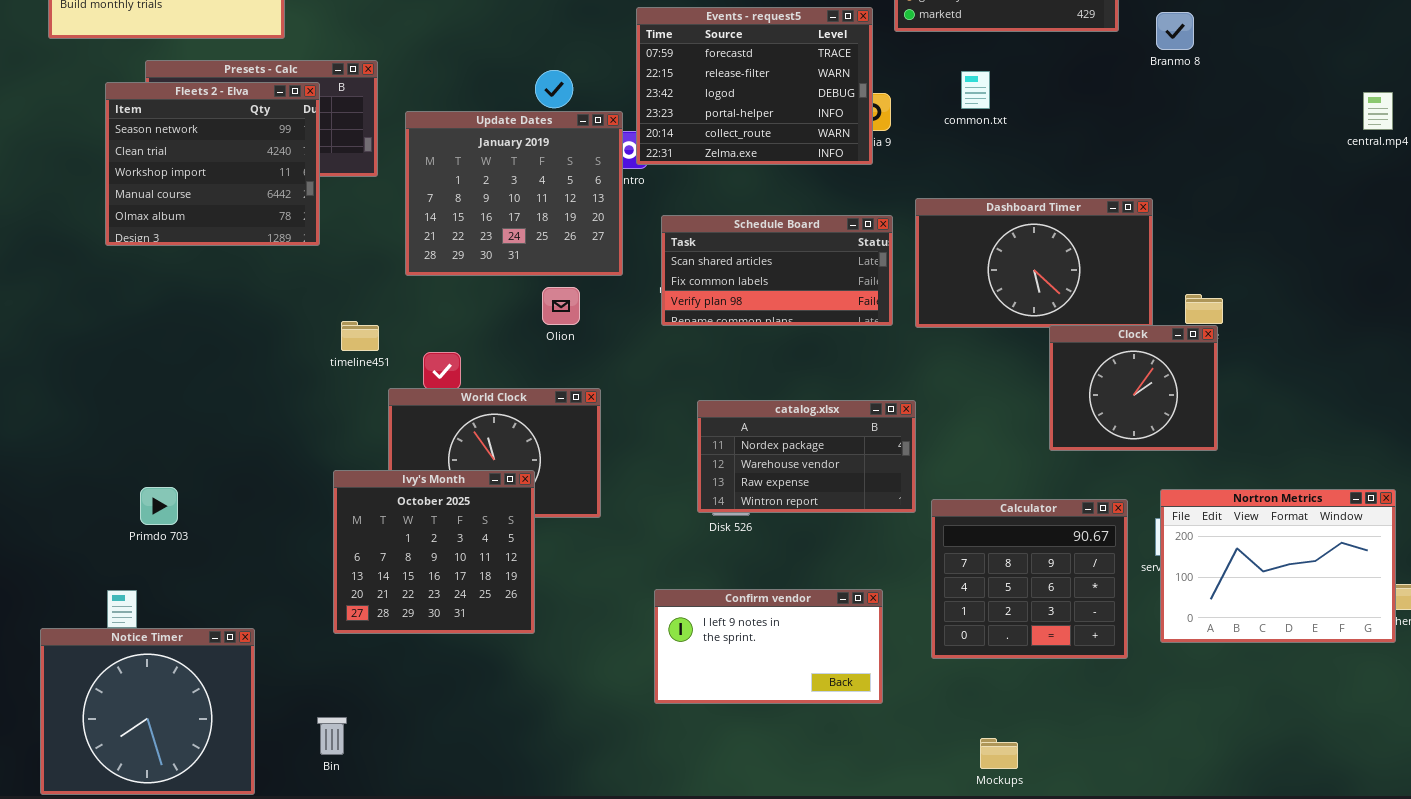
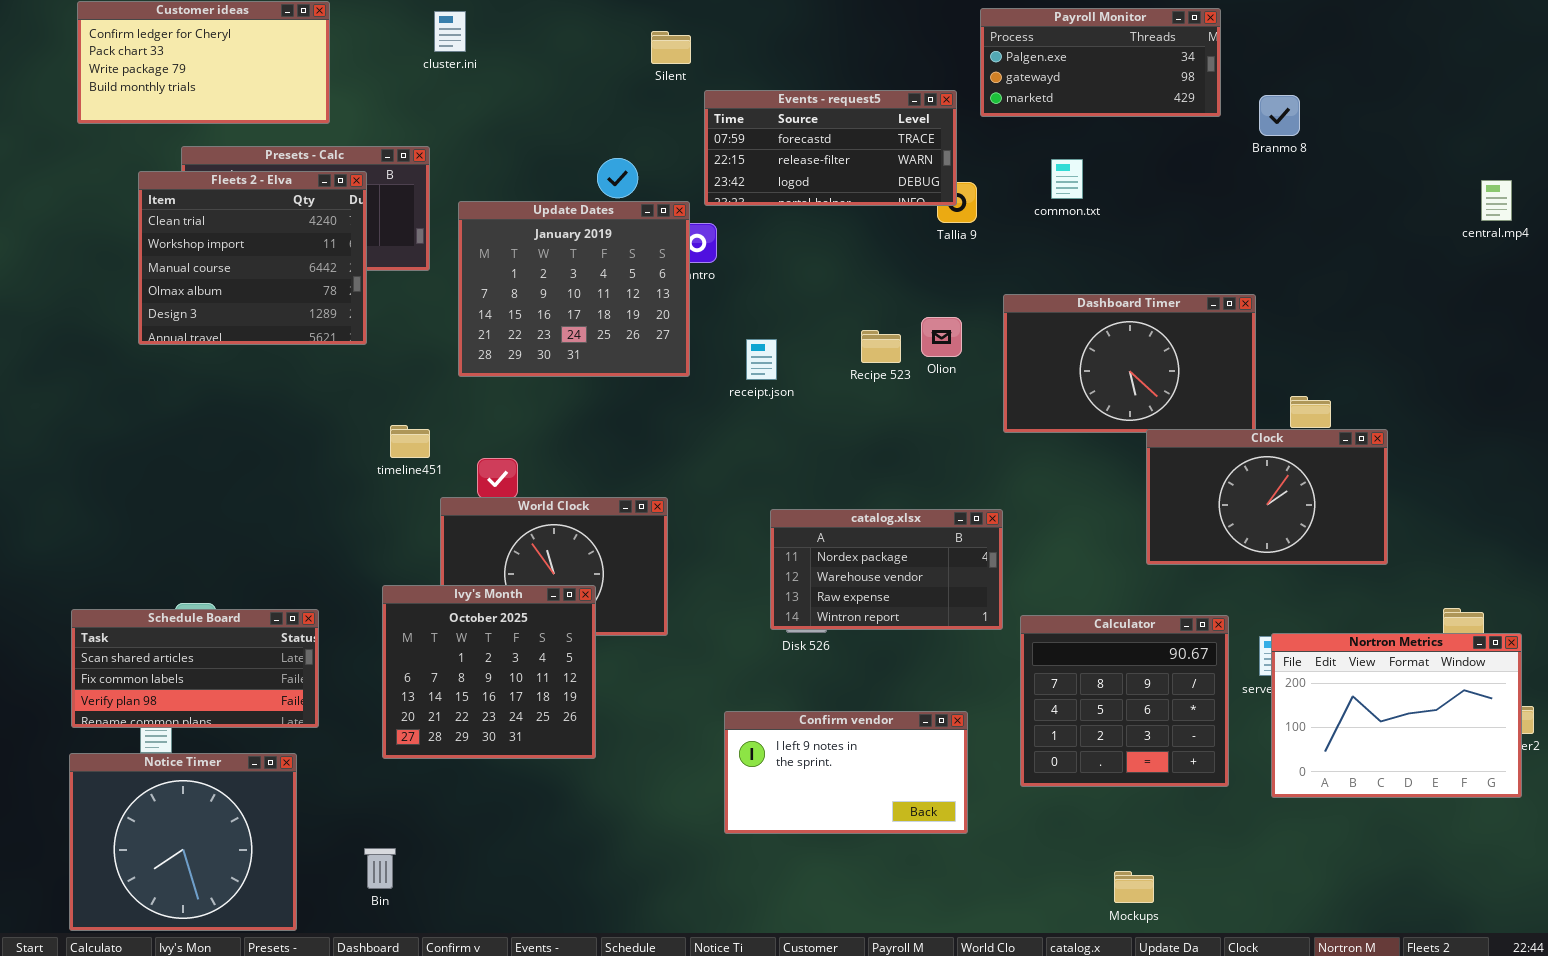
Events - request5: [636,7,873,165] -> [704,90,957,206], resized
Fleets 2 - Elva: [105,82,320,246] -> [138,171,367,345], scrolled down 1 row
Schedule Board: [661,215,893,326] -> [71,609,319,728], moved
Olion: [542,287,580,325] -> [921,317,962,357], moved
Clock: [1049,325,1218,451] -> [1146,429,1388,565], resized
Nortron Metrics: [1160,489,1396,643] -> [1271,633,1522,798], moved
Mockups: [980,738,1018,769] -> [1114,871,1154,903], moved

